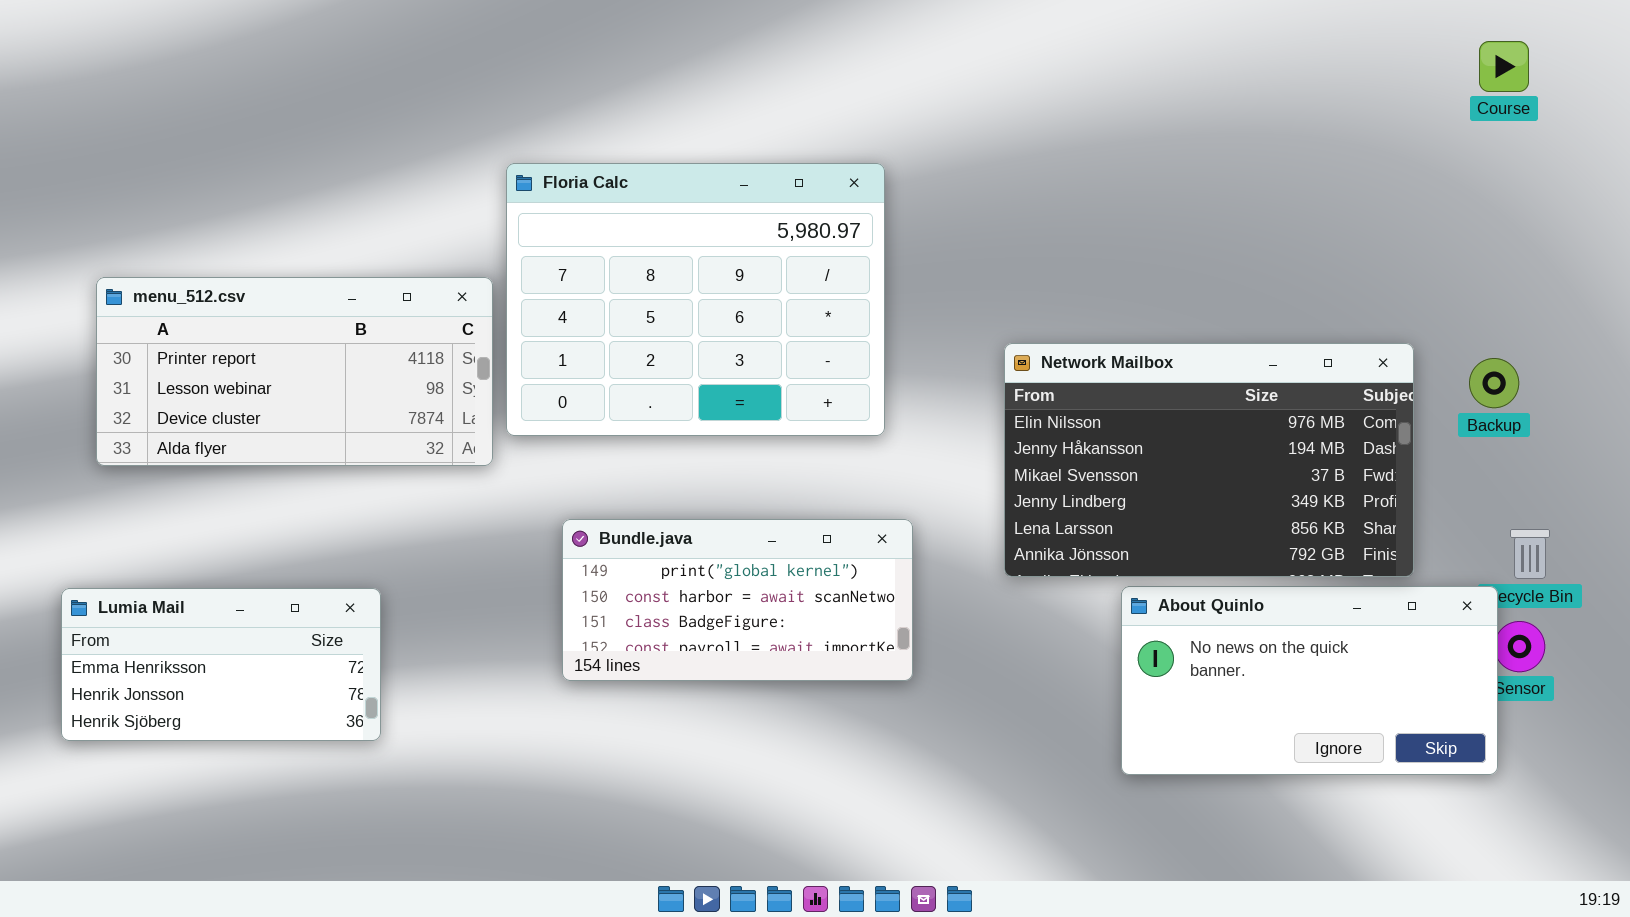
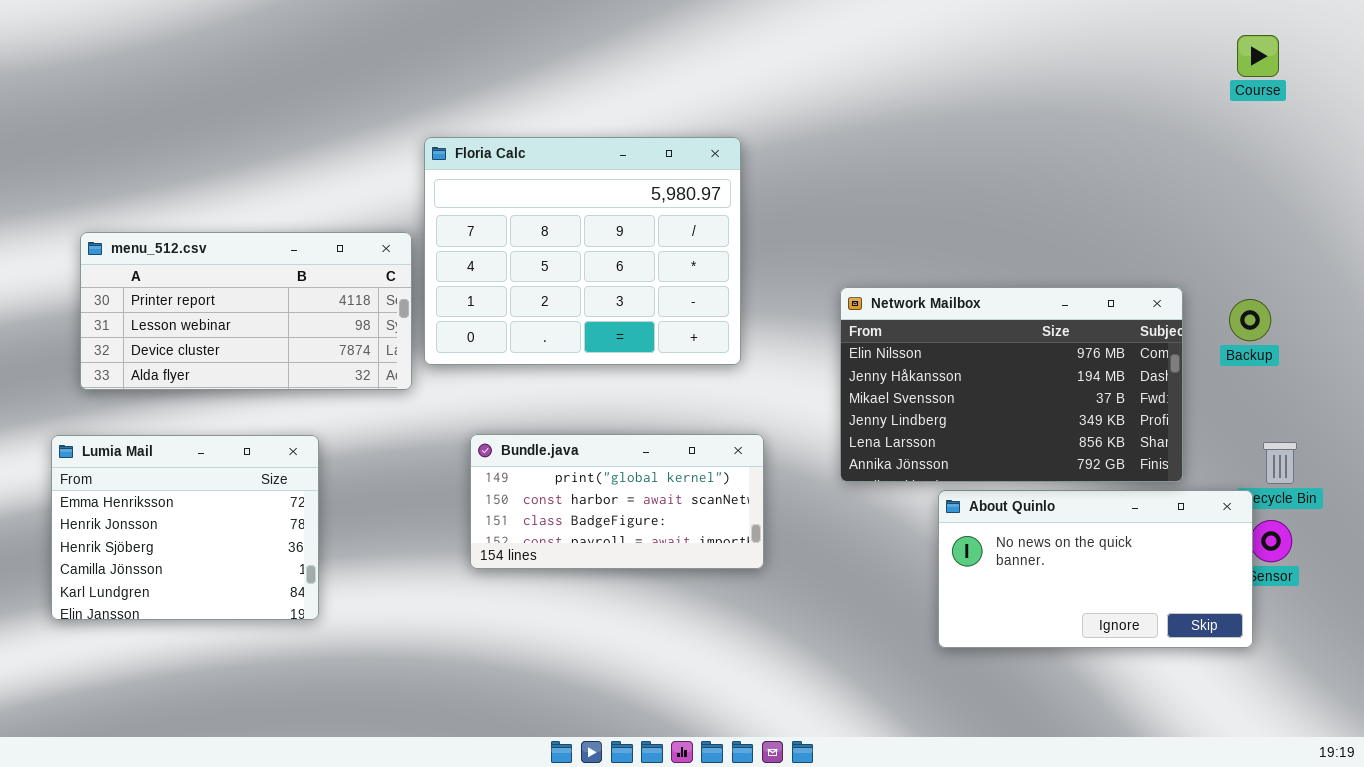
Lumia Mail: [61,588,381,741] -> [51,435,319,620], resized

